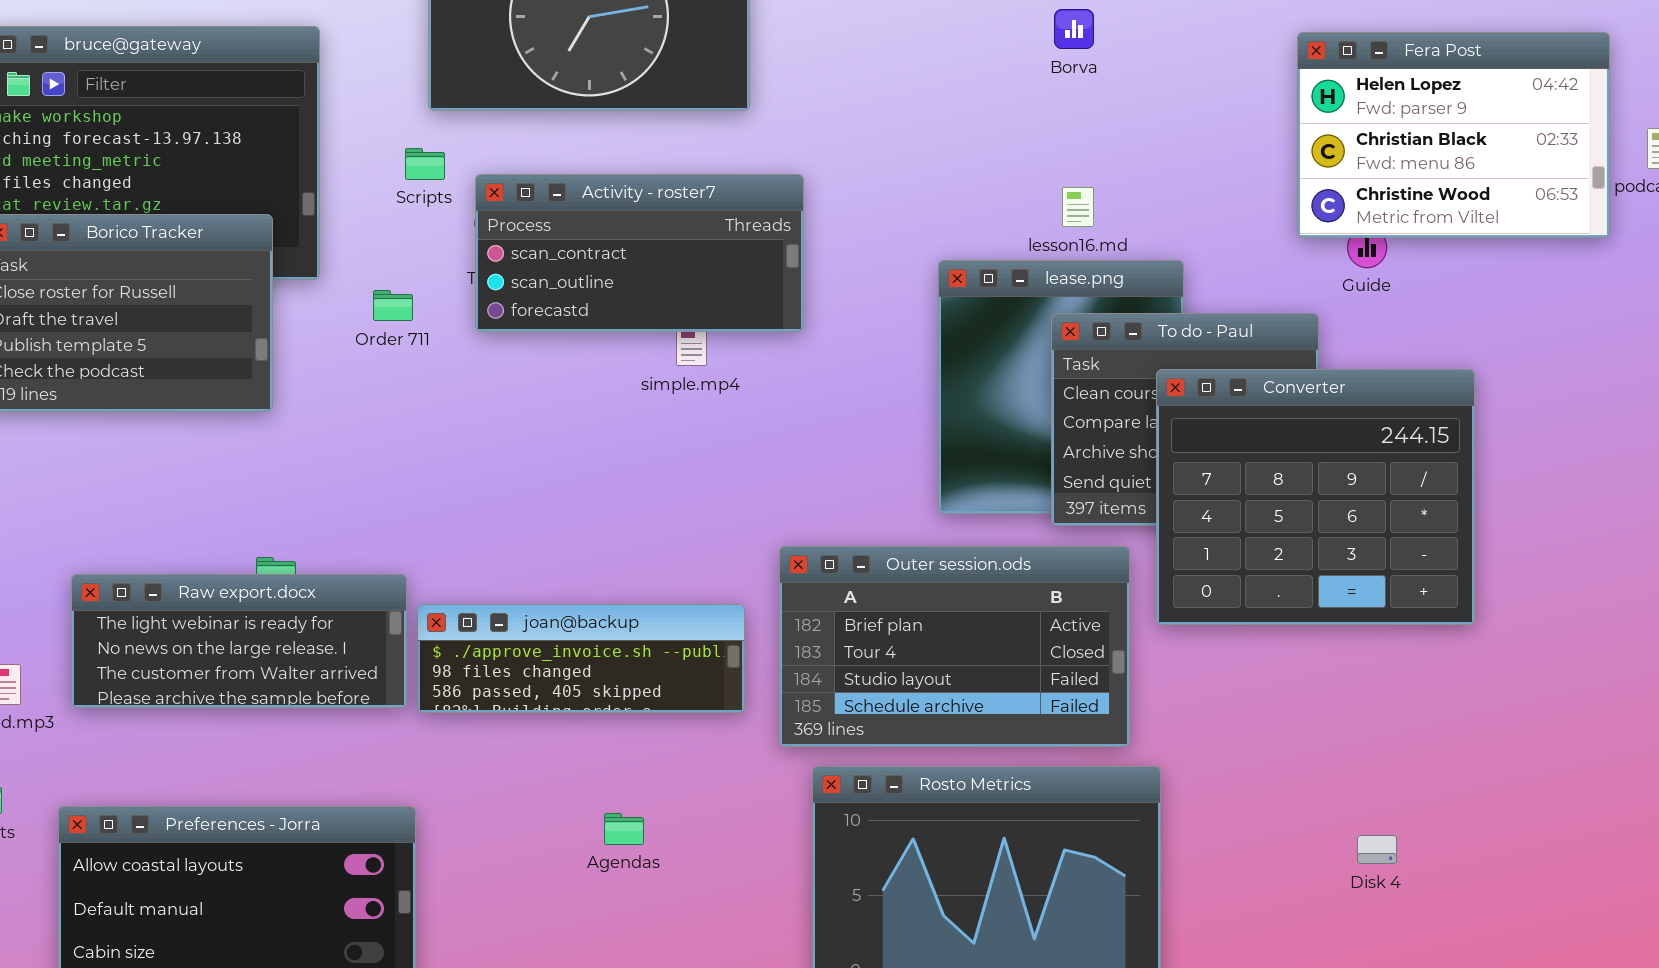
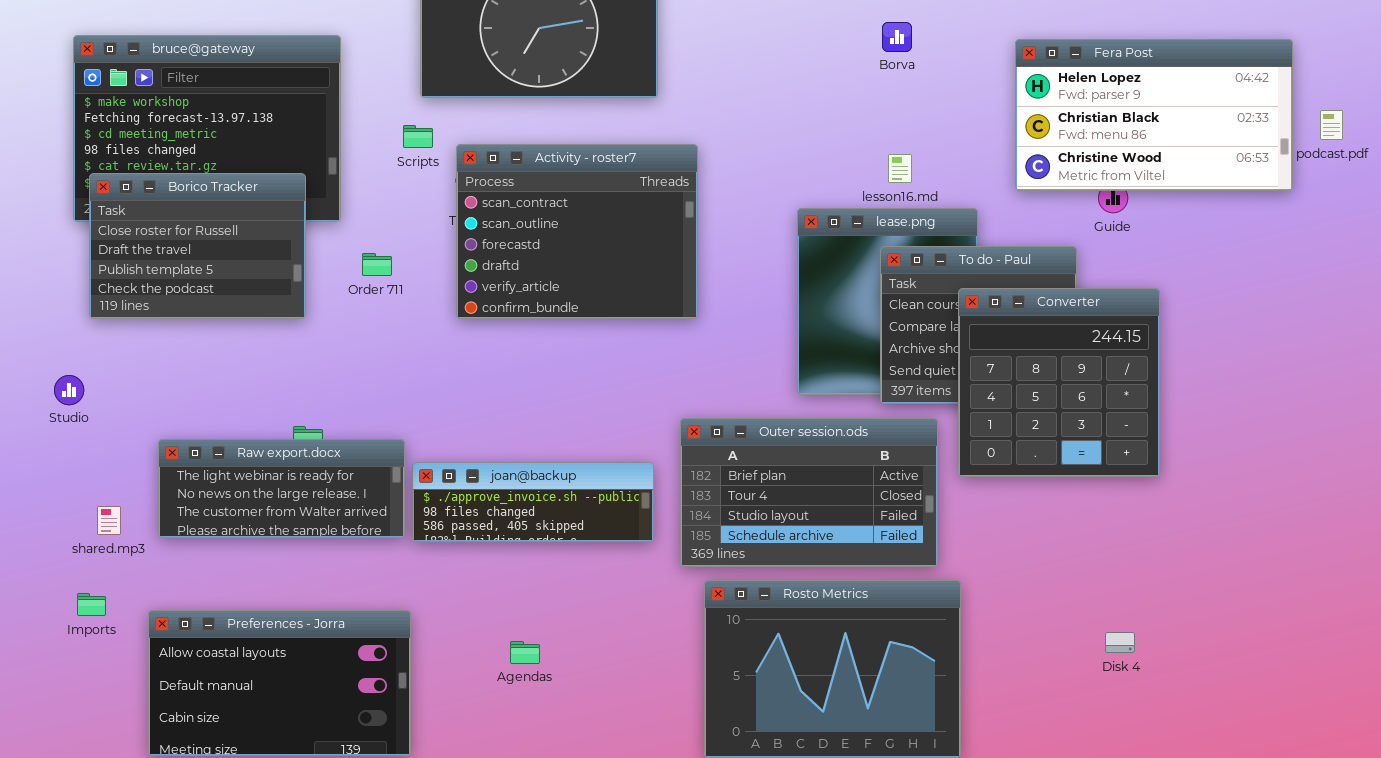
Fera Post: [1297,32,1610,238] -> [1015,39,1293,191], resized
Activity - roster7: [475,174,804,332] -> [456,144,698,319], resized
Order 711: [373,290,413,321] -> [362,253,392,276], moved
Converter: [1156,369,1475,625] -> [958,288,1160,477], resized
Agendas: [604,813,644,845] -> [510,641,540,664], moved

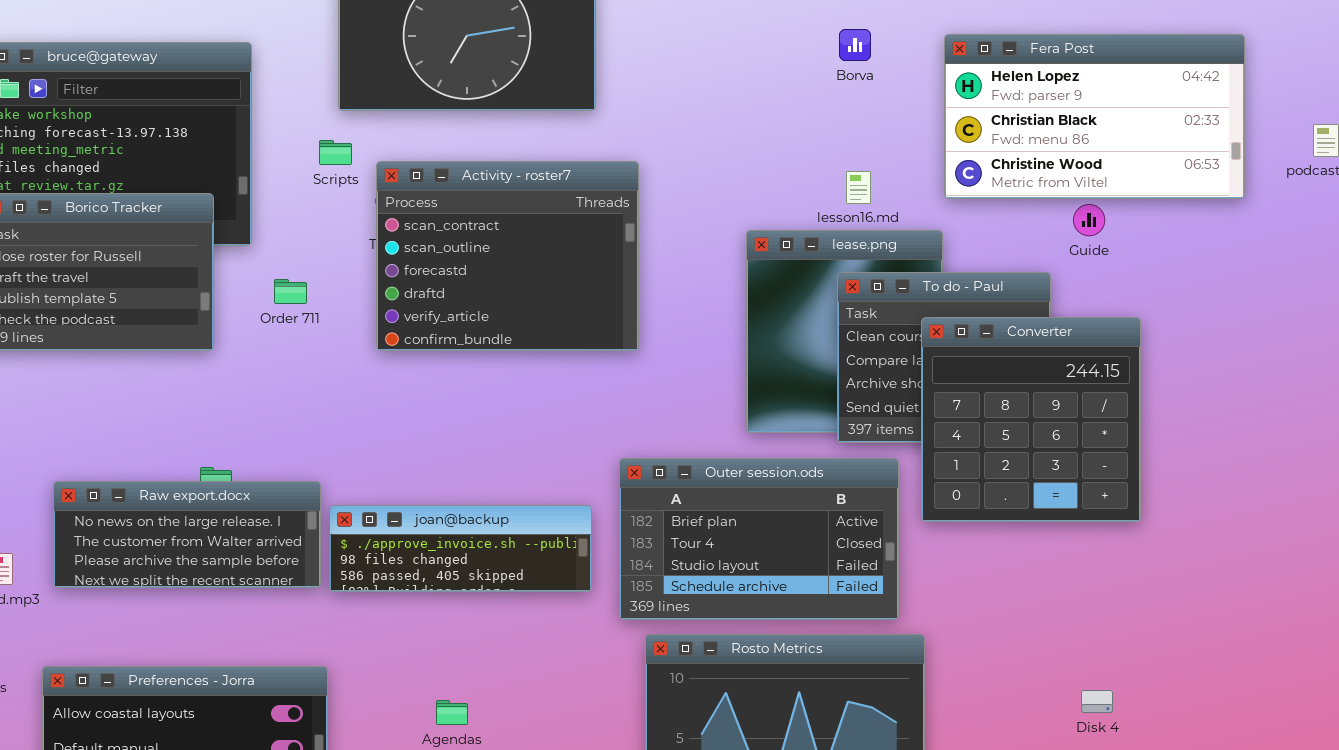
Fera Post: [1015,39,1293,191] -> [944,34,1245,199], moved
Raw export.docx: [158,439,405,538] -> [53,481,321,588], scrolled down 1 row

